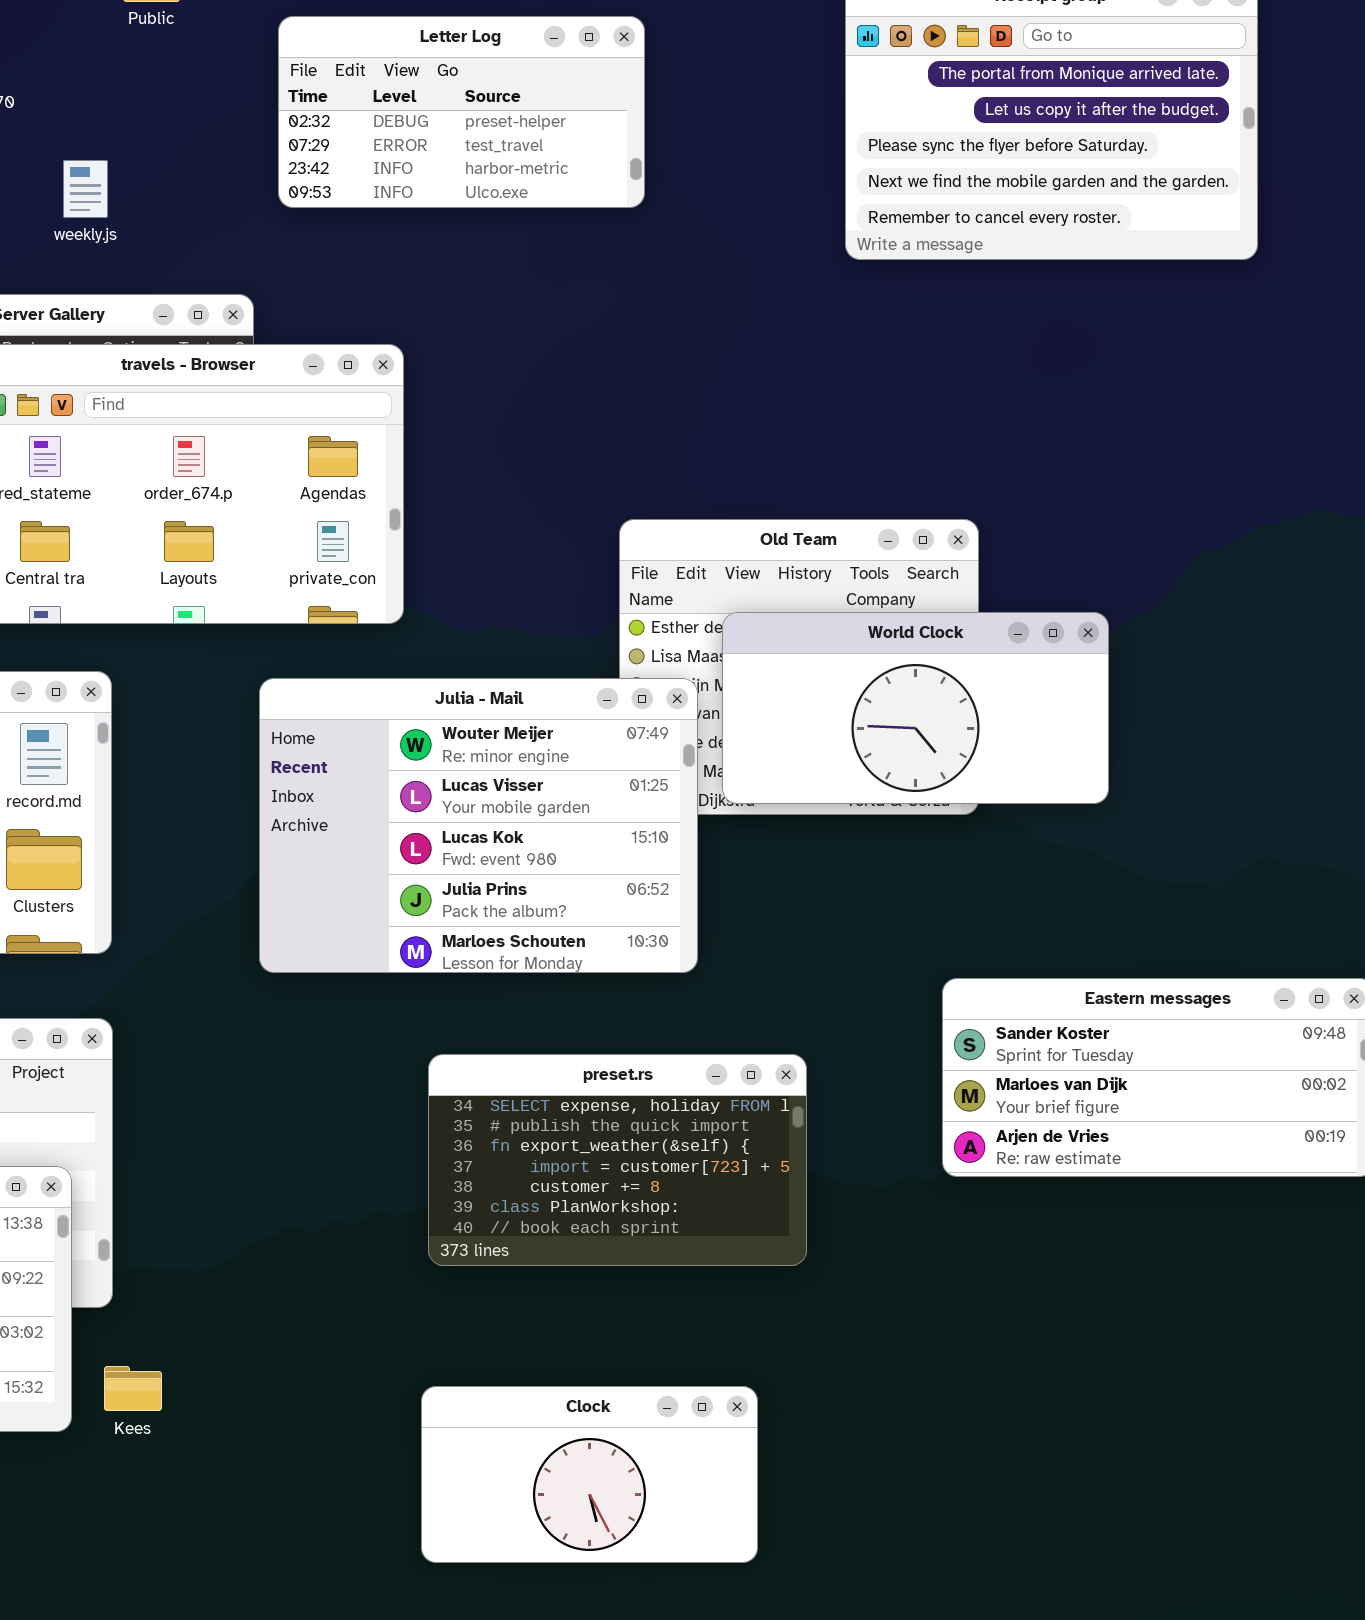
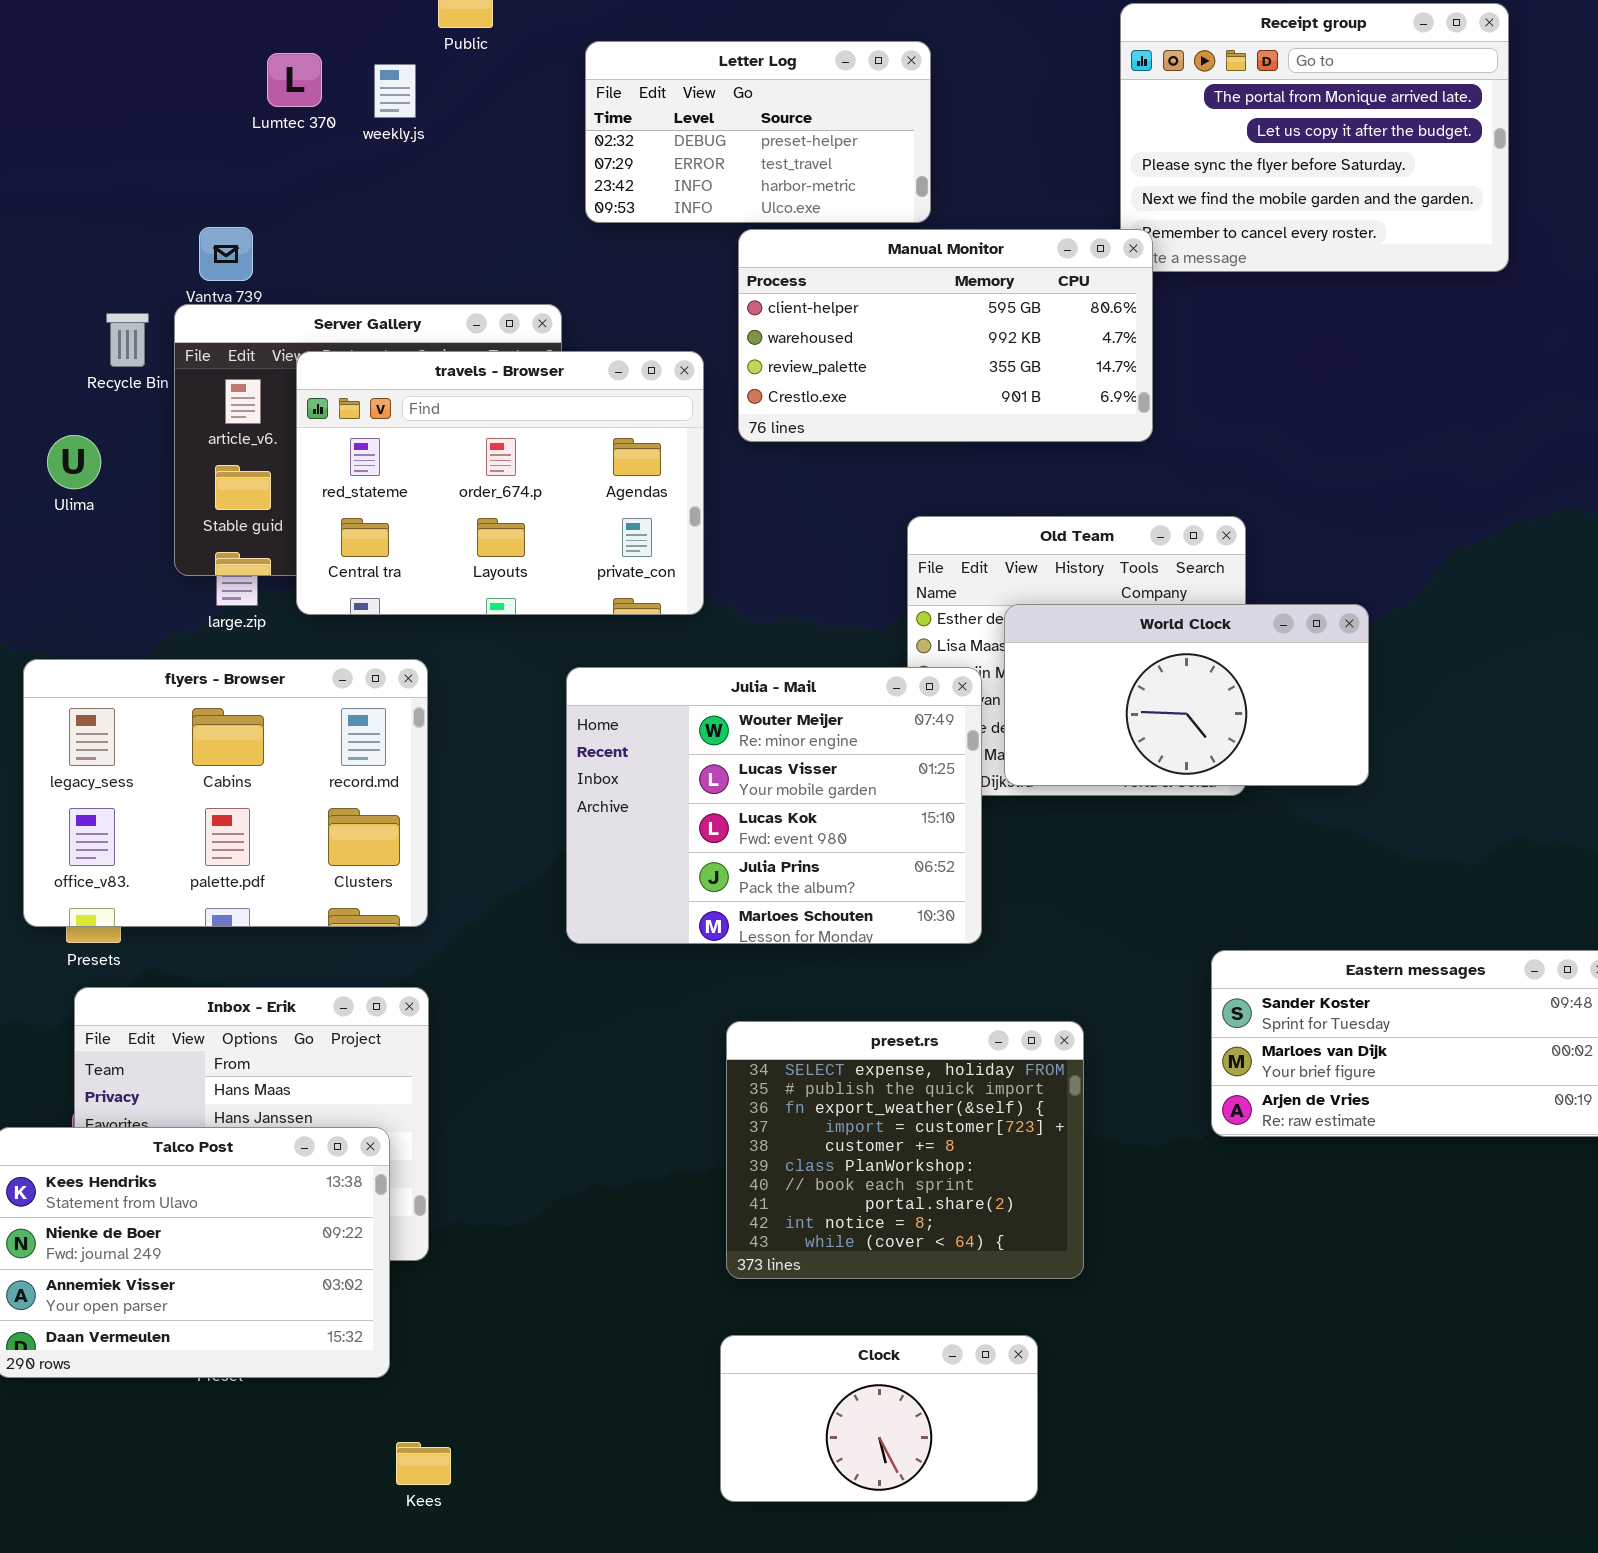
weekly.js: [63,160,108,218] -> [374,64,416,118], moved
Manual Monitor: none -> [738,229,1153,442], opened
preset.rs: [428,1054,807,1266] -> [726,1021,1084,1279], resized
Kees: [104,1366,162,1411] -> [396,1442,451,1485], moved

